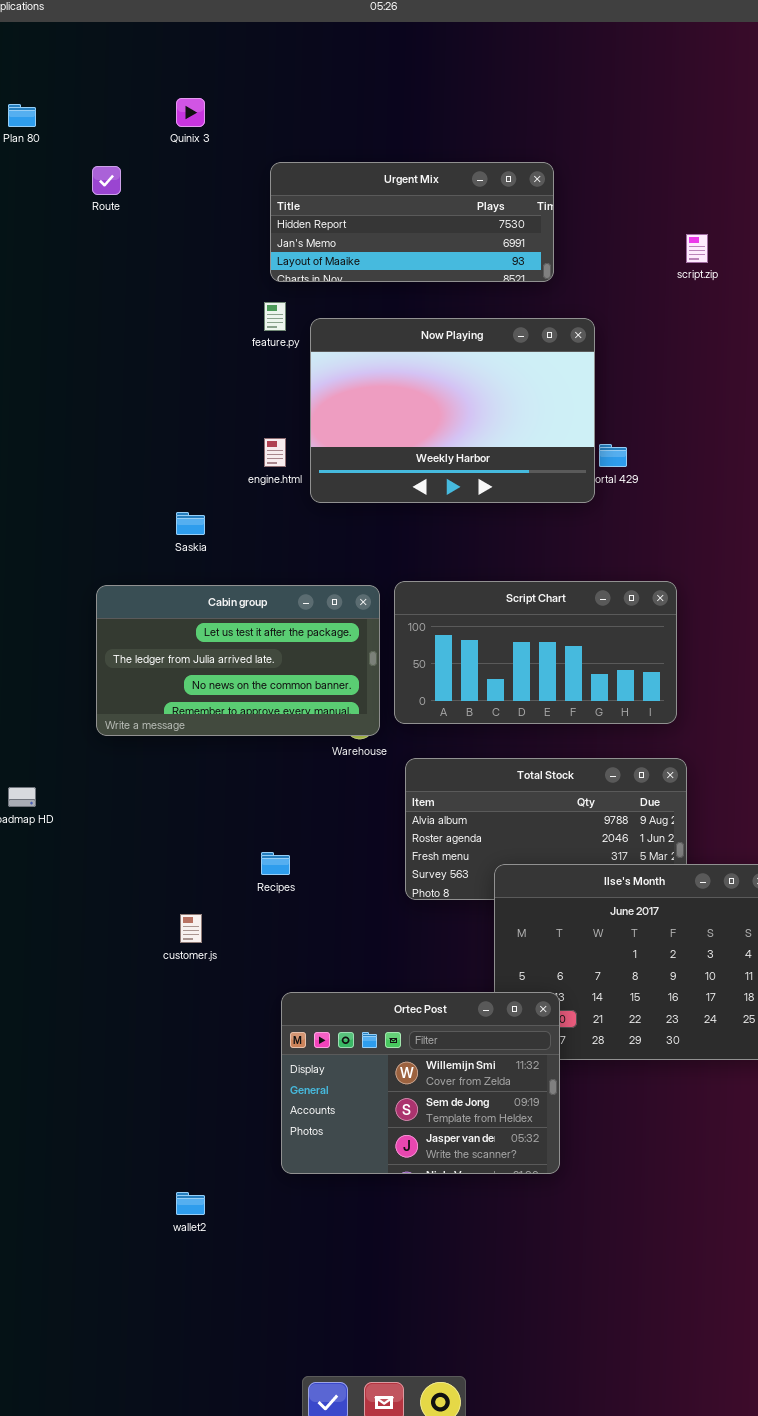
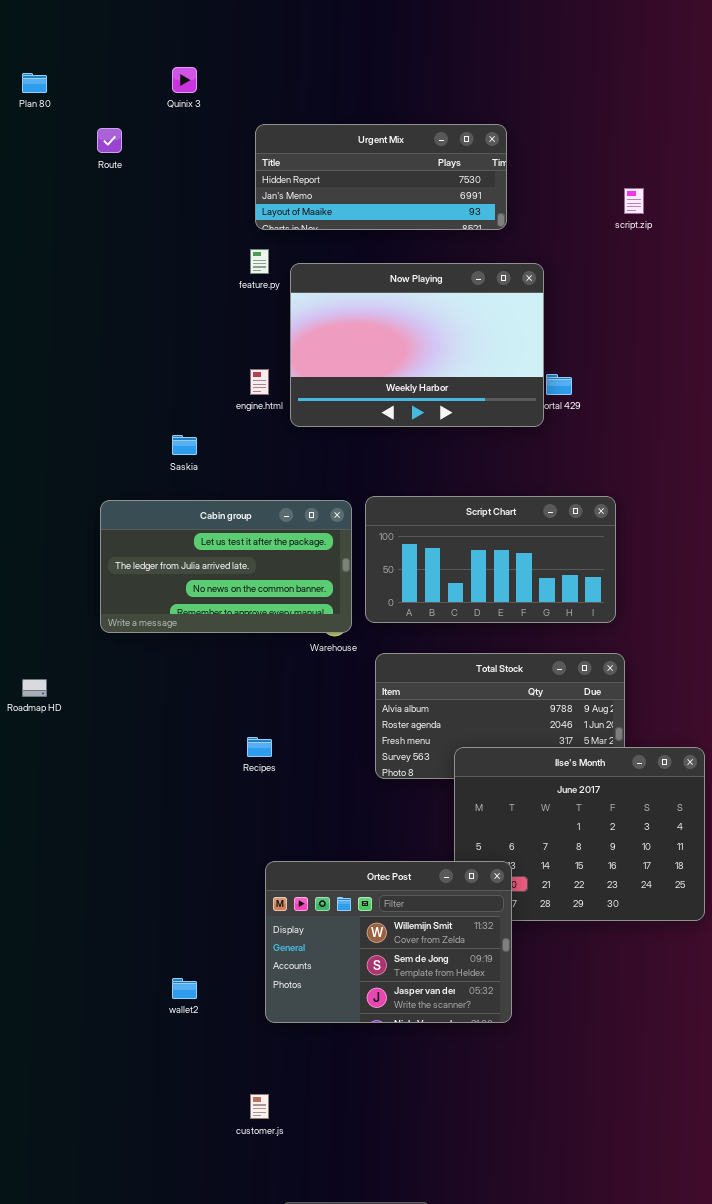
customer.js: [180,914,202,943] -> [250,1094,269,1119], moved
wallet2: [176,1192,205,1215] -> [172,978,197,999], moved

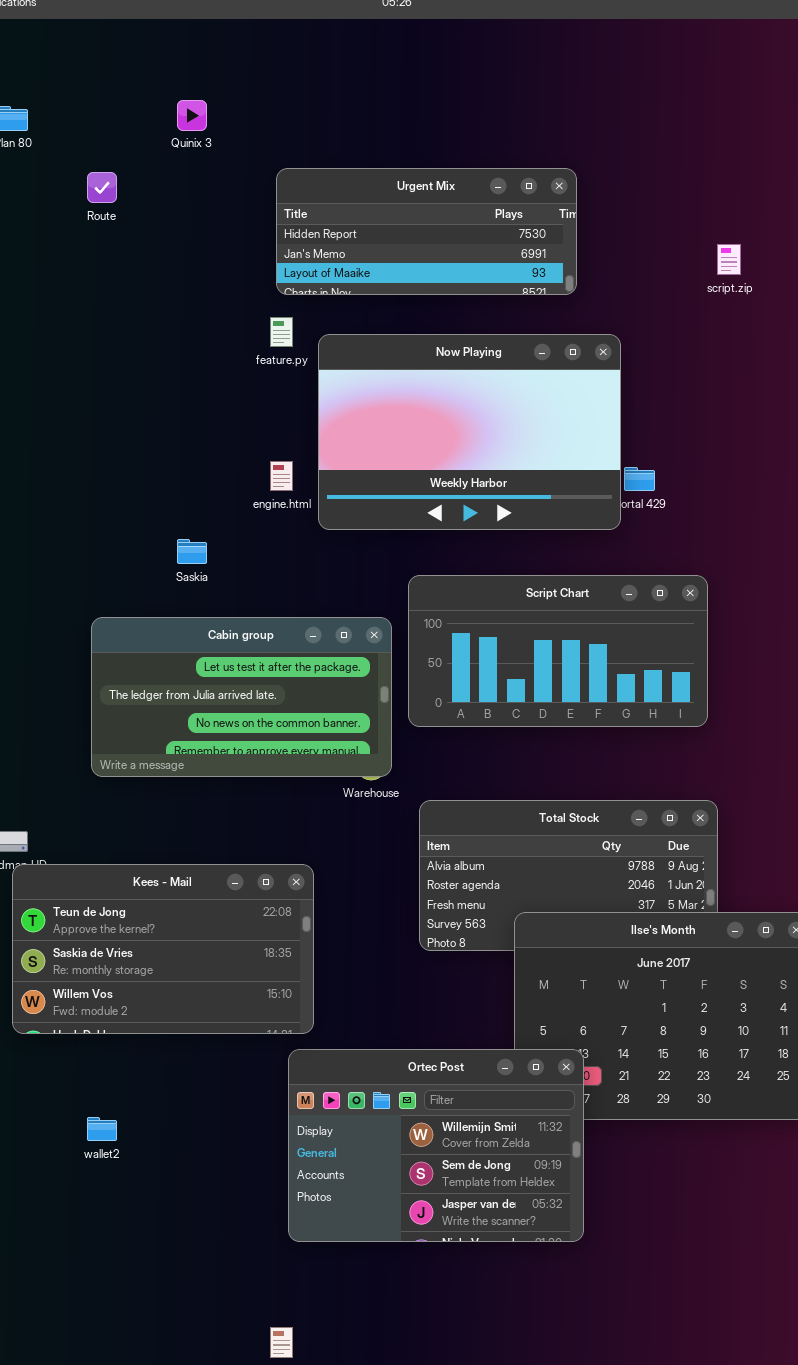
Script Chart: [365,496,616,623] -> [408,575,708,727], moved
Kees - Mail: none -> [12,864,314,1034], opened
wallet2: [172,978,197,999] -> [87,1117,117,1141], moved

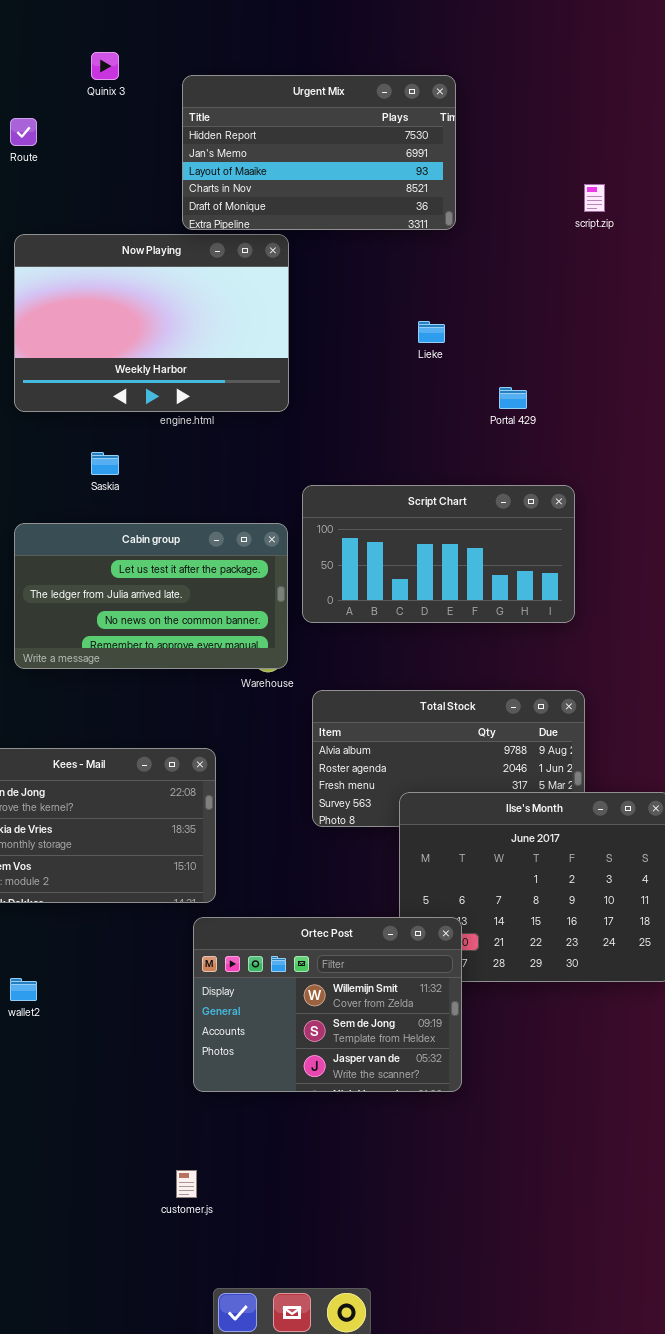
Urgent Mix: [276,168,577,295] -> [182,75,456,230], resized
Now Playing: [318,334,621,530] -> [14,234,289,412], moved

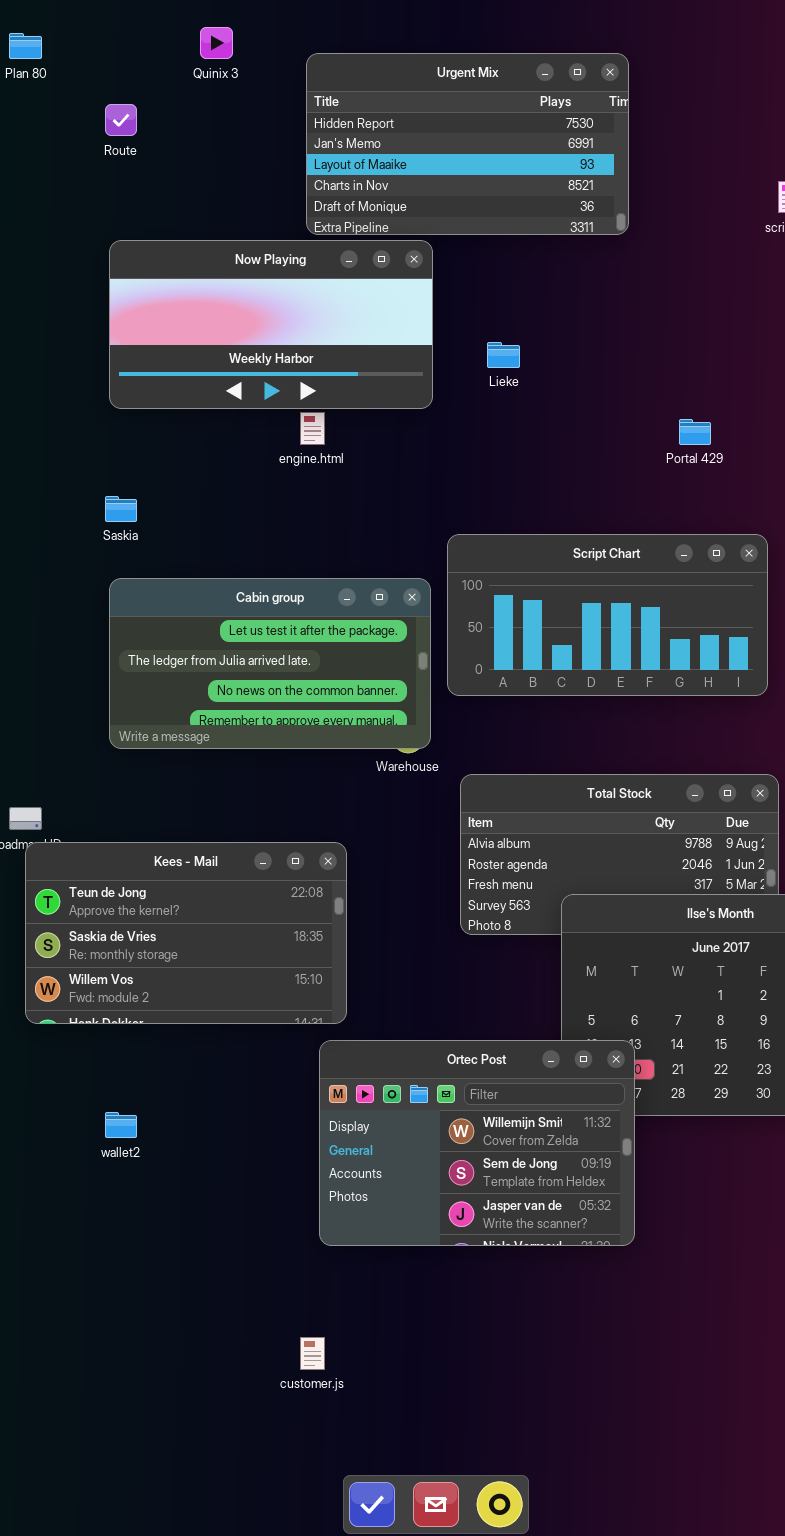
Now Playing: [14,234,289,412] -> [109,240,433,409], resized
Lieke: [418,321,445,343] -> [487,342,520,368], moved
Saskia: [91,452,119,475] -> [105,496,137,522], moved

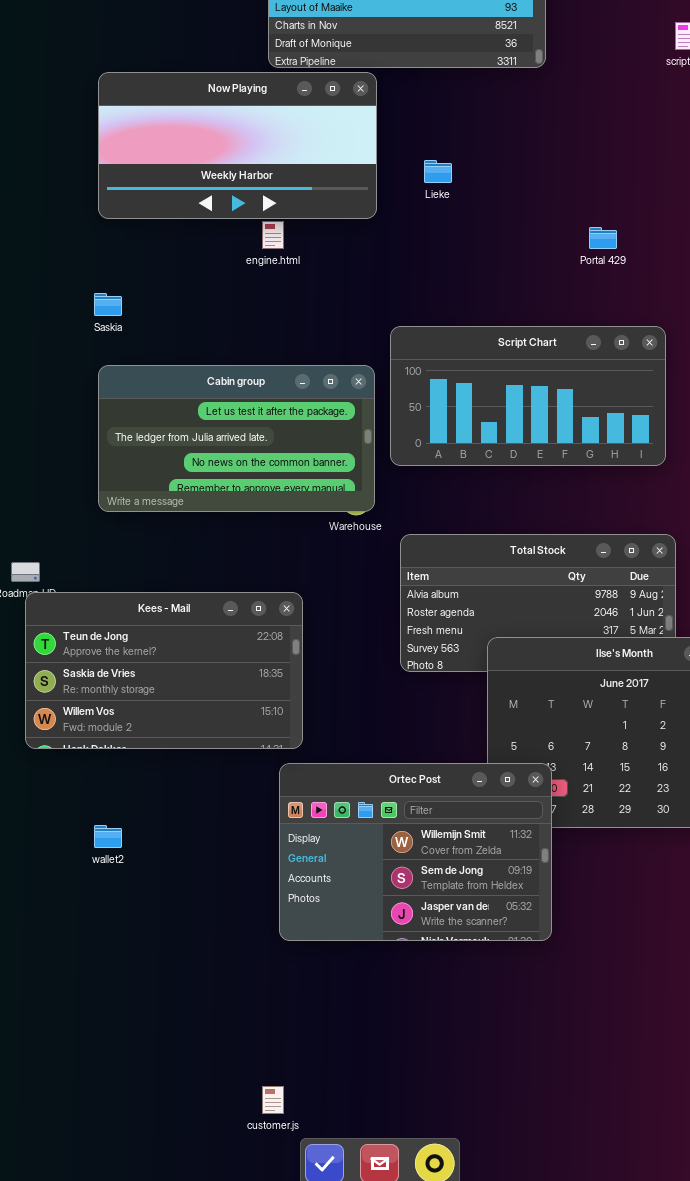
customer.js: [300,1337,325,1370] -> [262,1086,284,1114], moved

